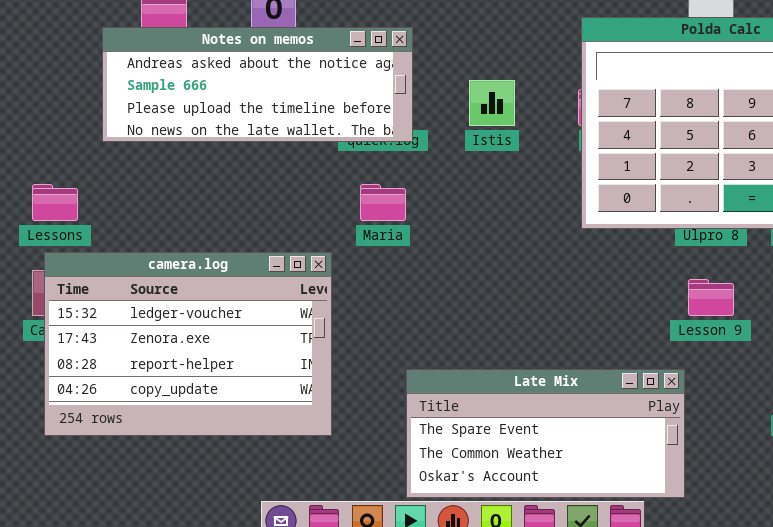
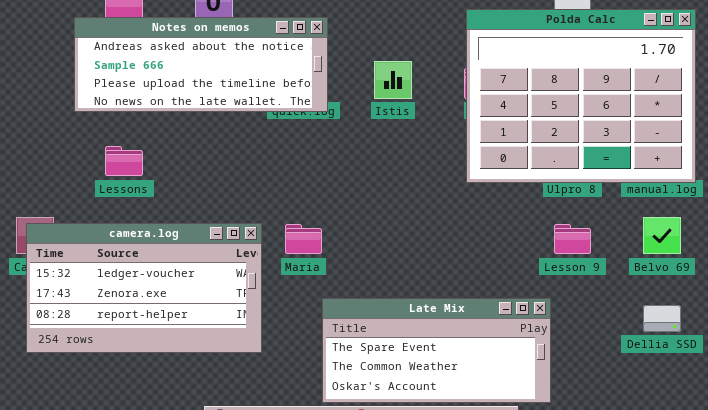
Lessons: [32,184,78,221] -> [105,146,143,176], moved
Maria: [360,184,406,221] -> [285,224,322,254], moved
camera.log: [44,252,332,436] -> [26,223,262,353], resized

